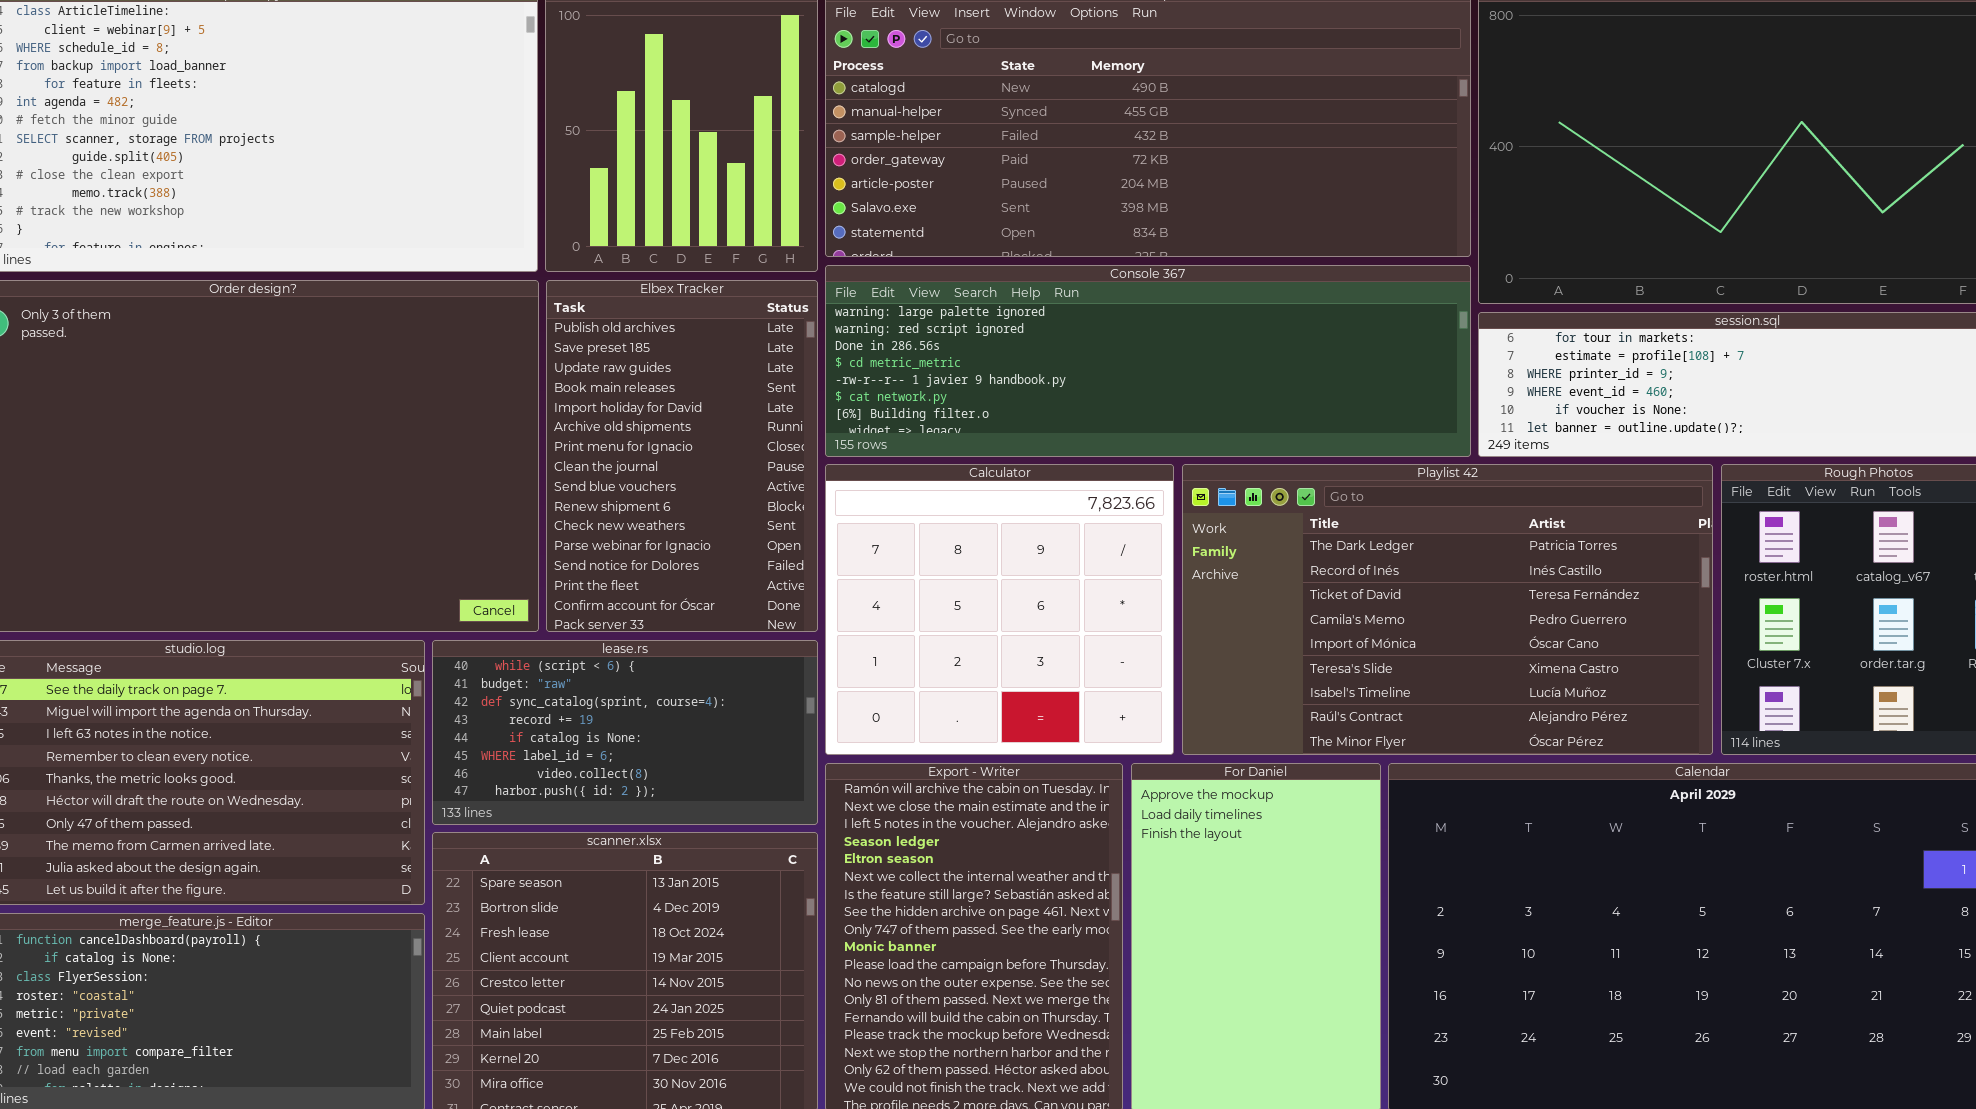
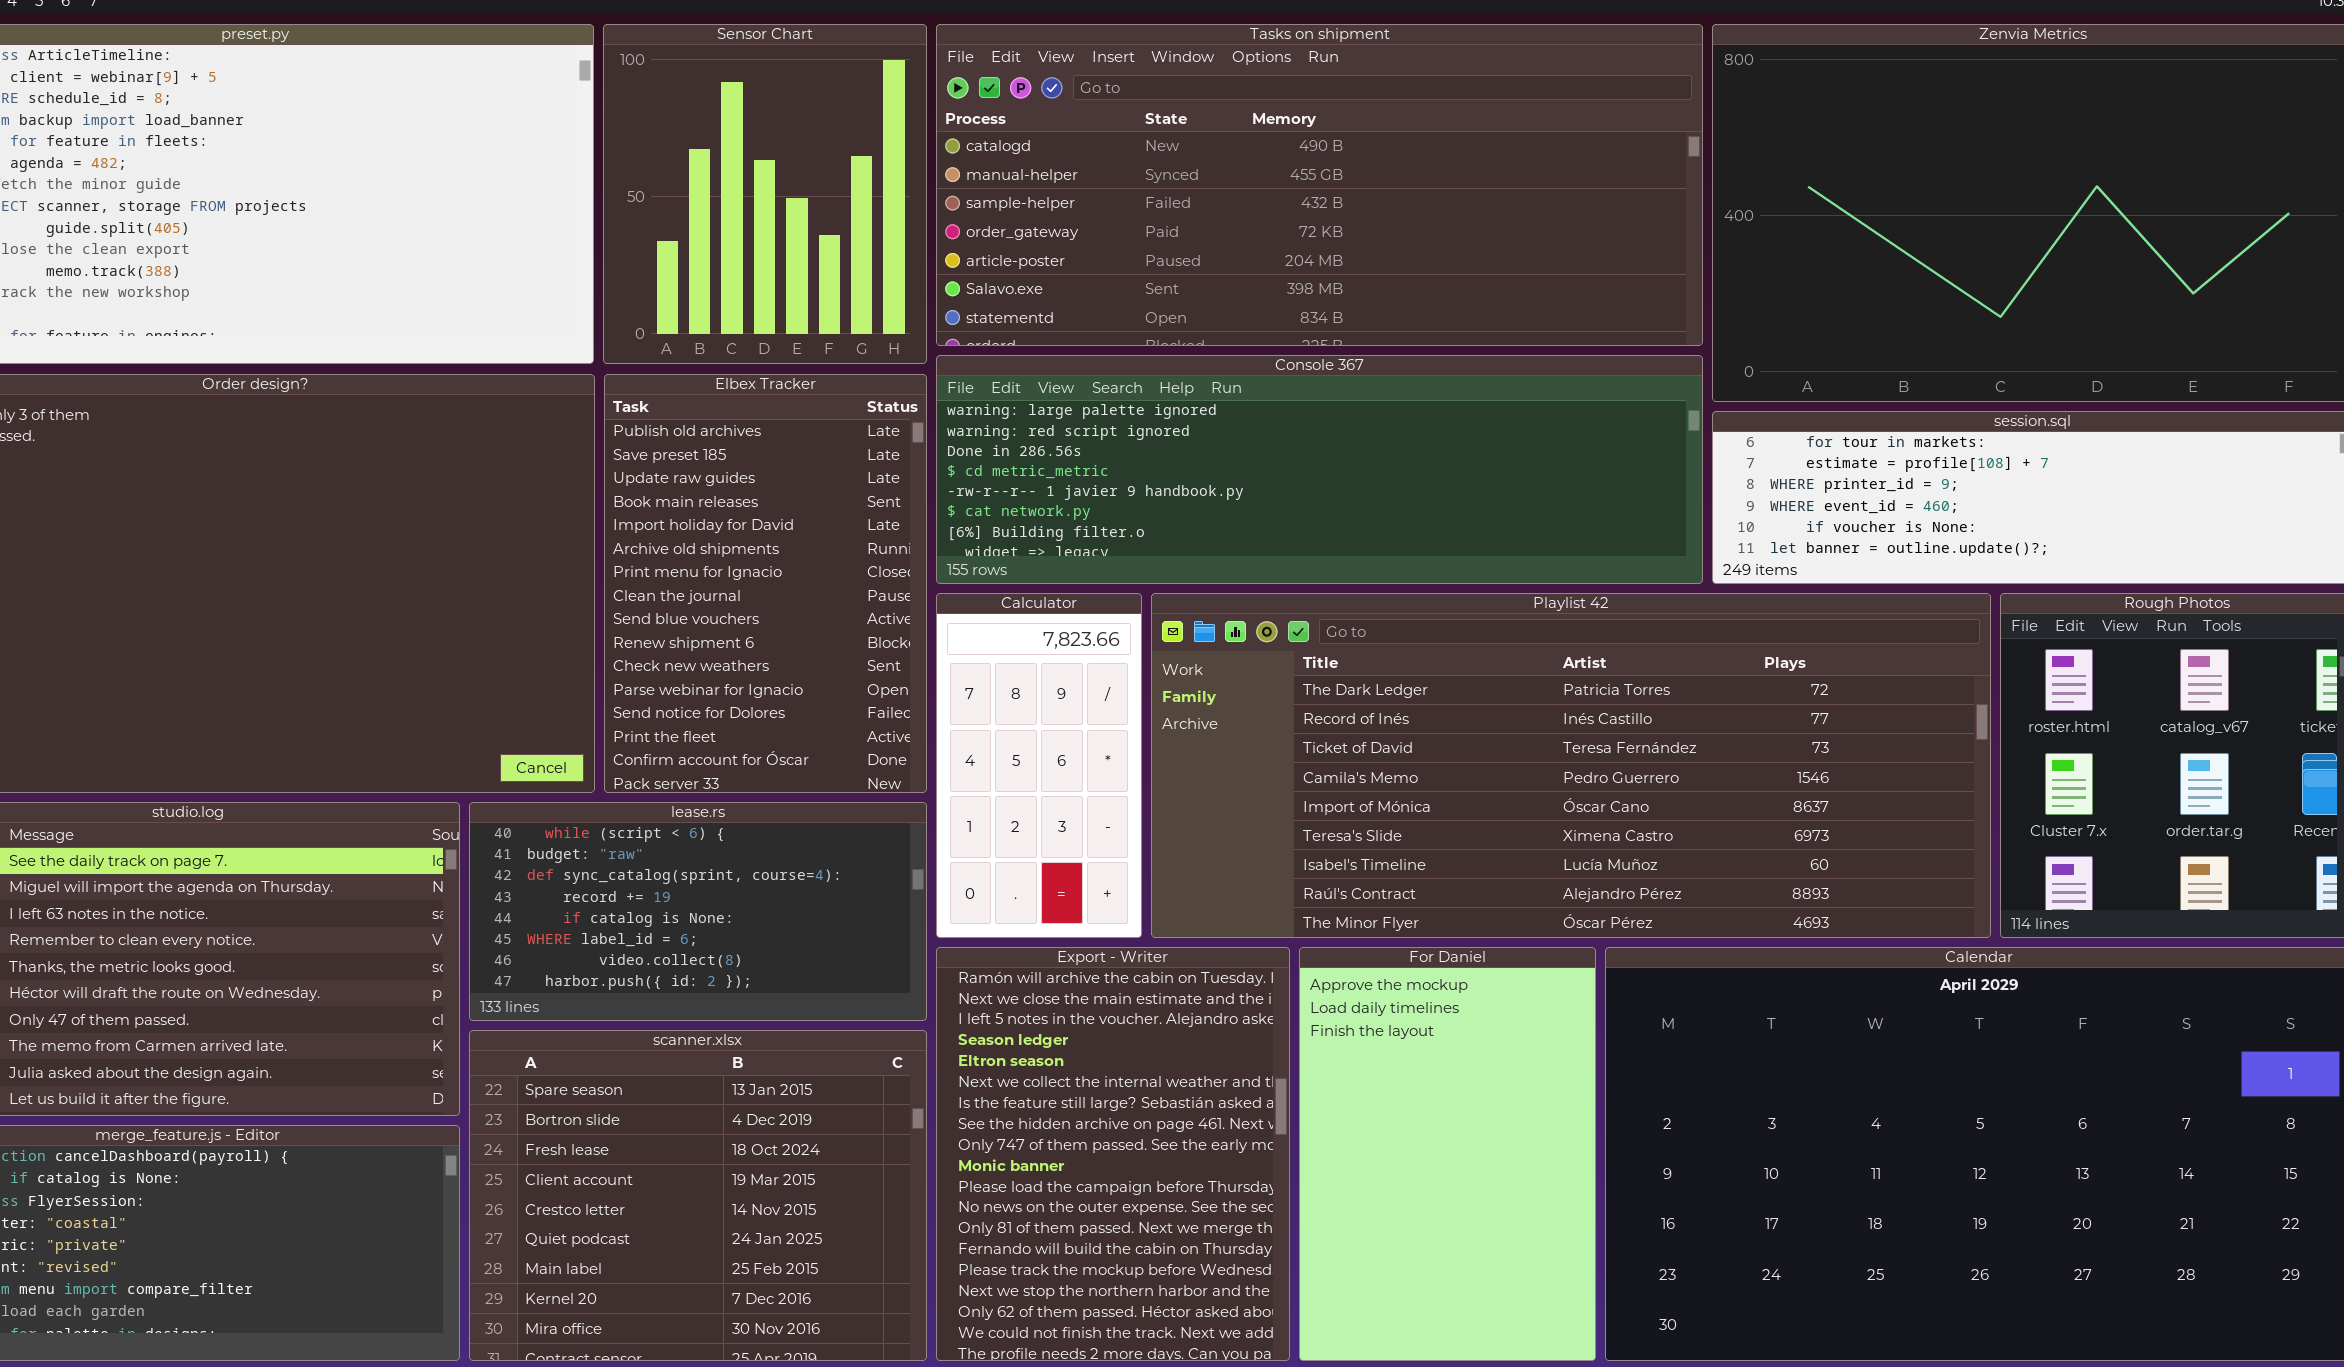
Calculator: [825,464,1174,755] -> [936,593,1142,938], resized
Playlist 42: [1182,464,1713,755] -> [1151,593,1991,938], resized

